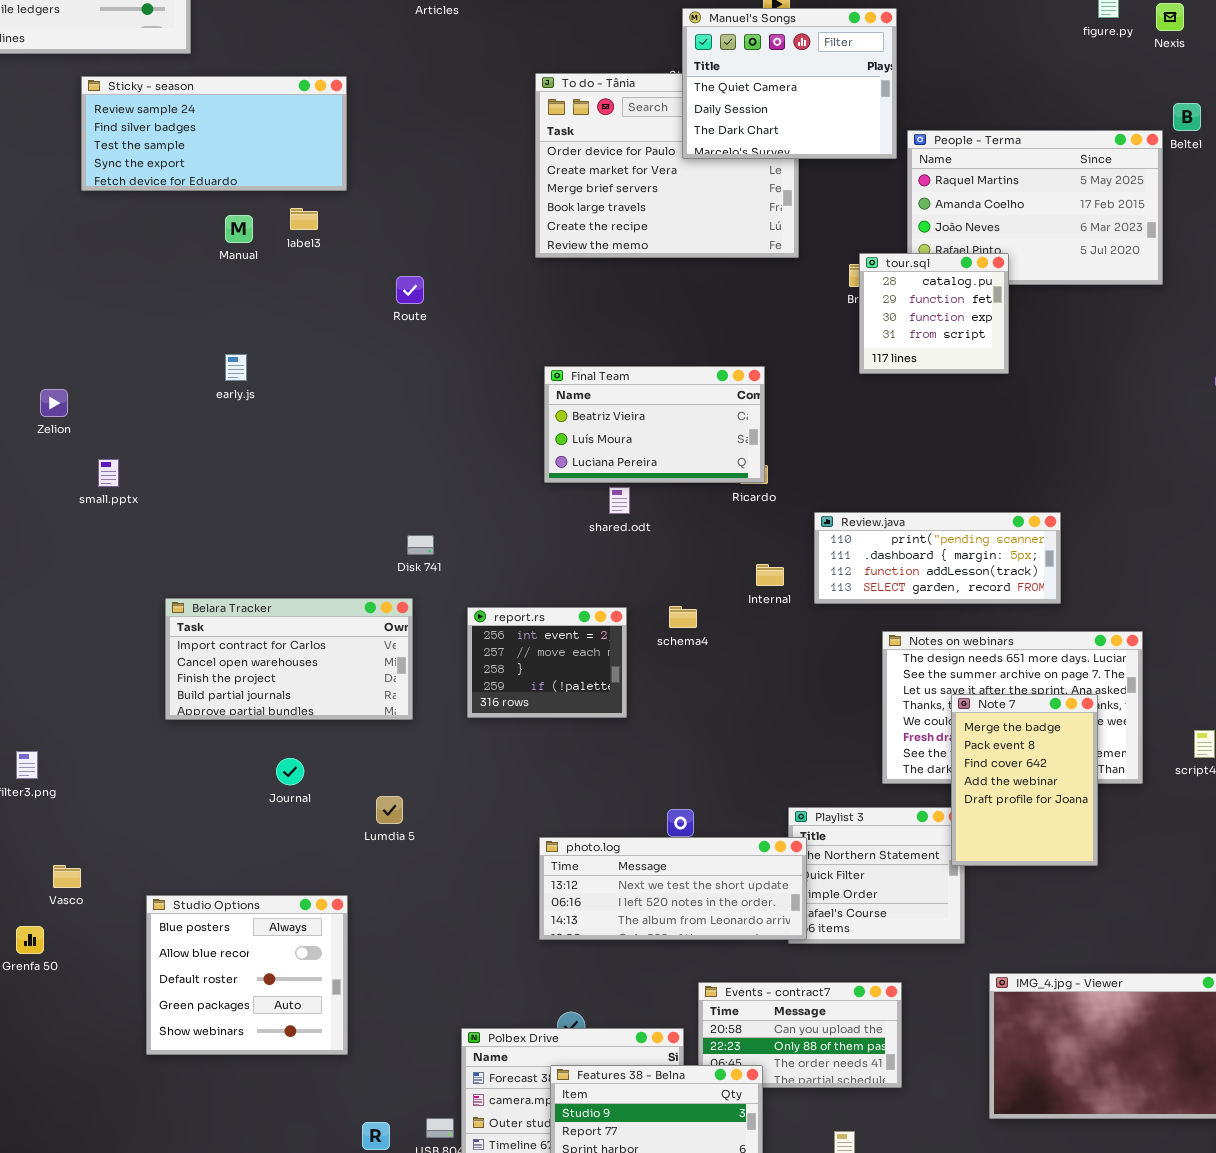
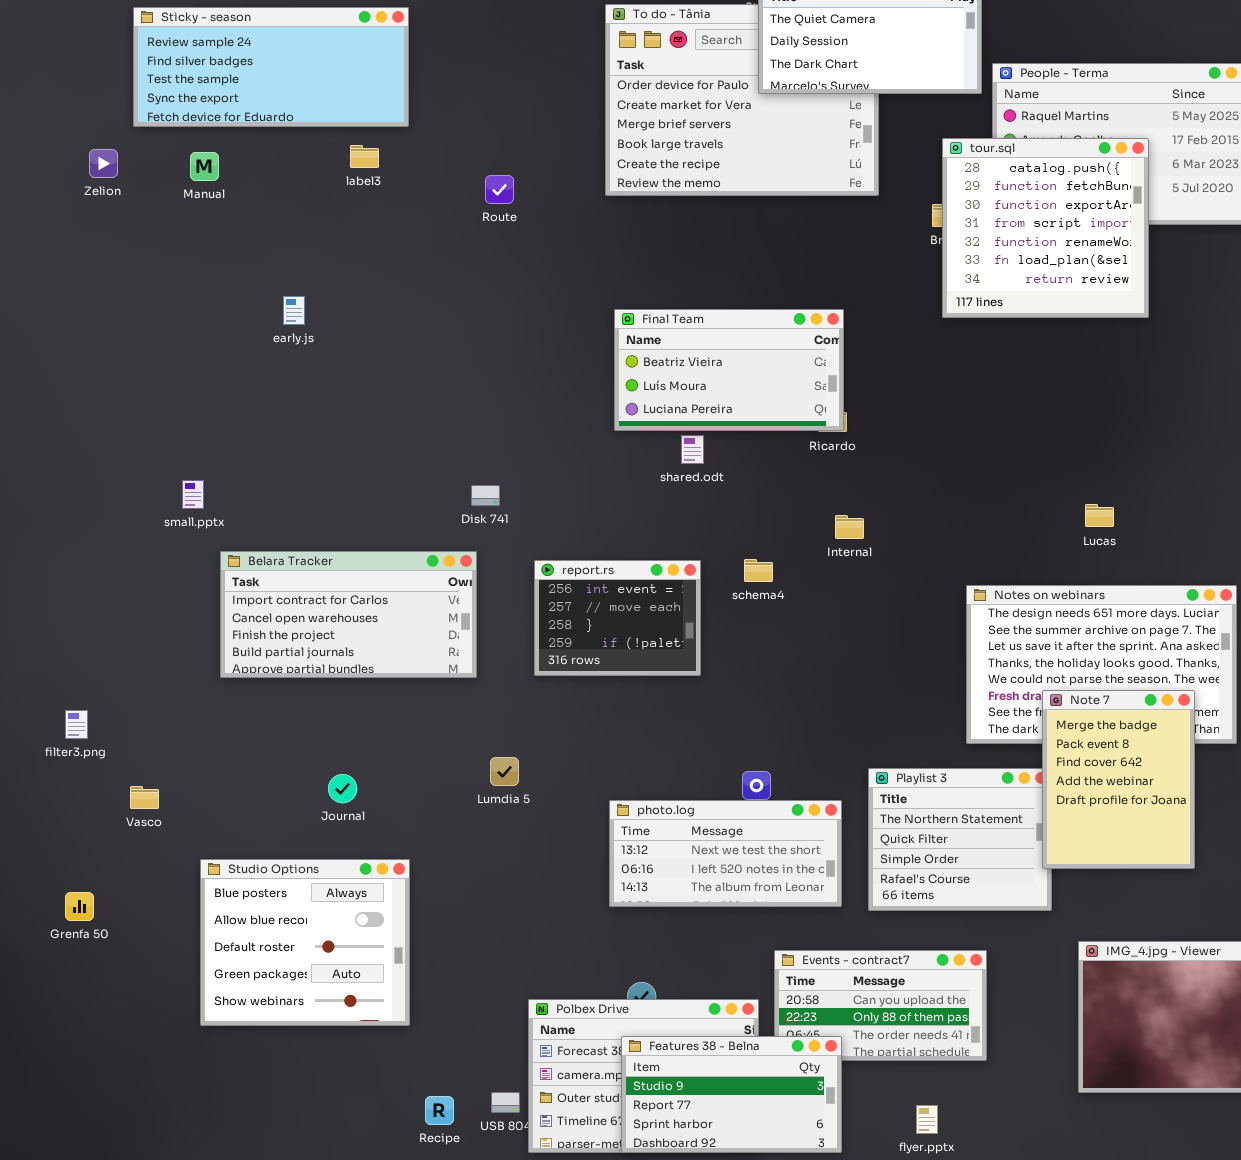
Manual: [225,215,253,243] -> [190,152,219,181], moved
tour.sql: [859,253,1009,374] -> [942,138,1149,318], resized
Route: [396,276,424,304] -> [485,175,514,204], moved
Zelion: [40,389,68,417] -> [89,149,118,178], moved
small.pptx: [98,459,119,487] -> [182,480,204,509], moved
Review.java: [814,512,1061,604] -> none, closed
Note 7: [951,694,1098,866] -> [1042,690,1195,869], moved
Journal: [276,758,304,785] -> [328,774,357,803], moved
Lumdia 5: [376,796,403,824] -> [490,757,519,786], moved
photo.log: [539,837,807,940] -> [609,800,842,907], resized
Vasco: [53,865,81,888] -> [130,786,159,809], moved

